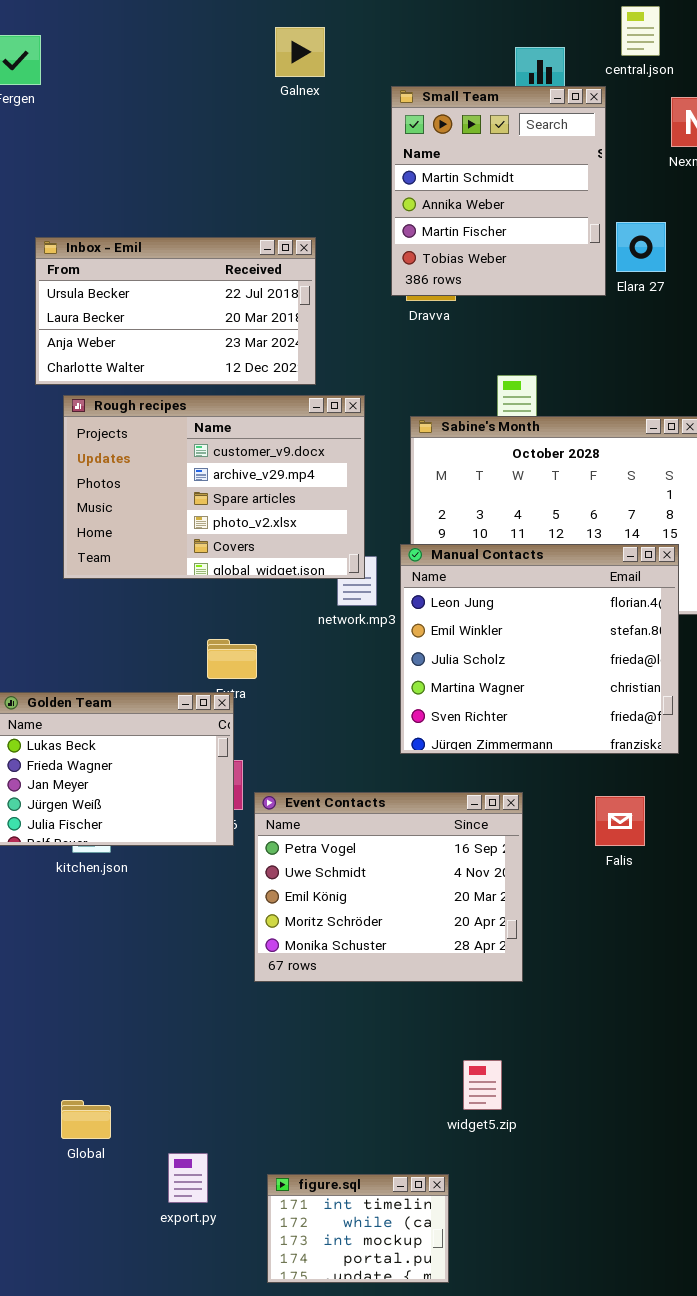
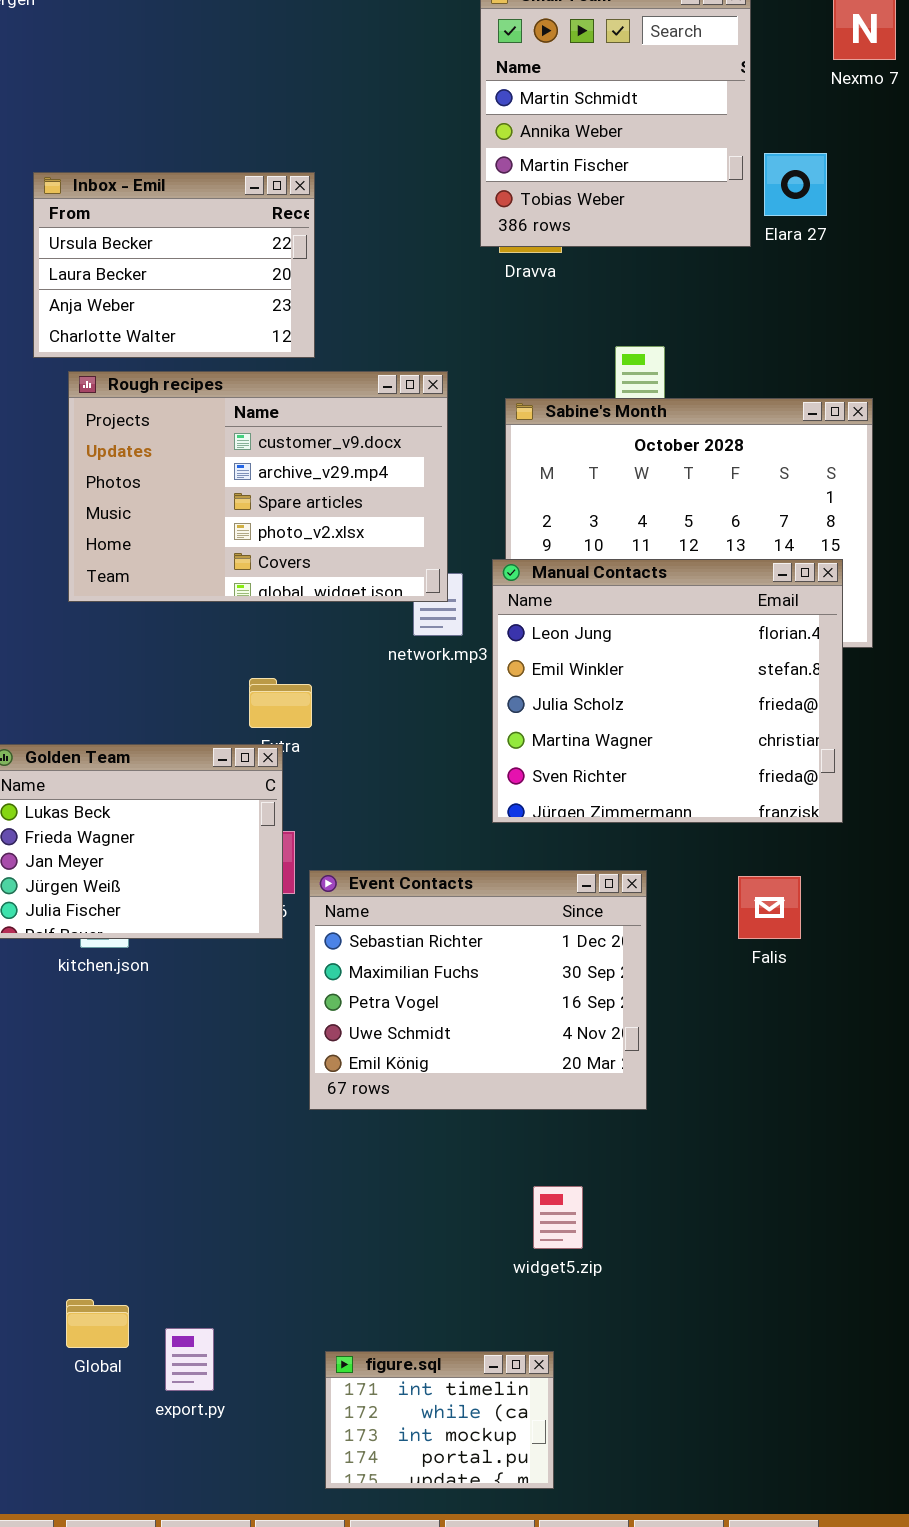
Inbox - Emil: [35,237,316,385] -> [33,172,315,358], resized
Event Contacts: [254,792,523,982] -> [309,870,647,1110], scrolled up 2 rows
widget5.zip: [463,1060,502,1110] -> [533,1186,583,1249], moved
Global: [61,1100,111,1139] -> [66,1299,129,1348], moved
export.py: [168,1153,208,1203] -> [165,1328,214,1391], moved

